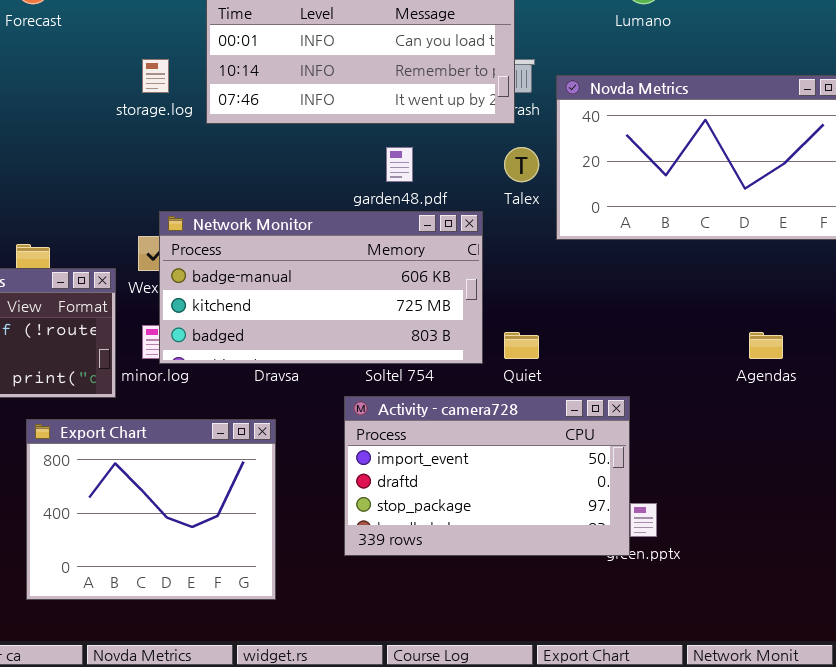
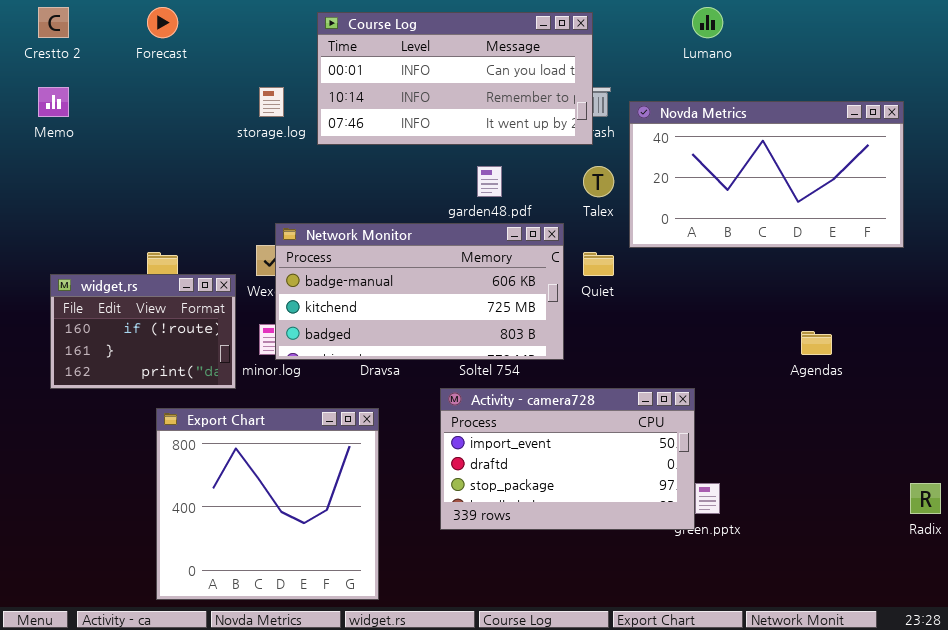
Quiet: [504,332,539,359] -> [583,252,614,276], moved
Export Chart: [26,419,276,600] -> [156,408,379,600], resized

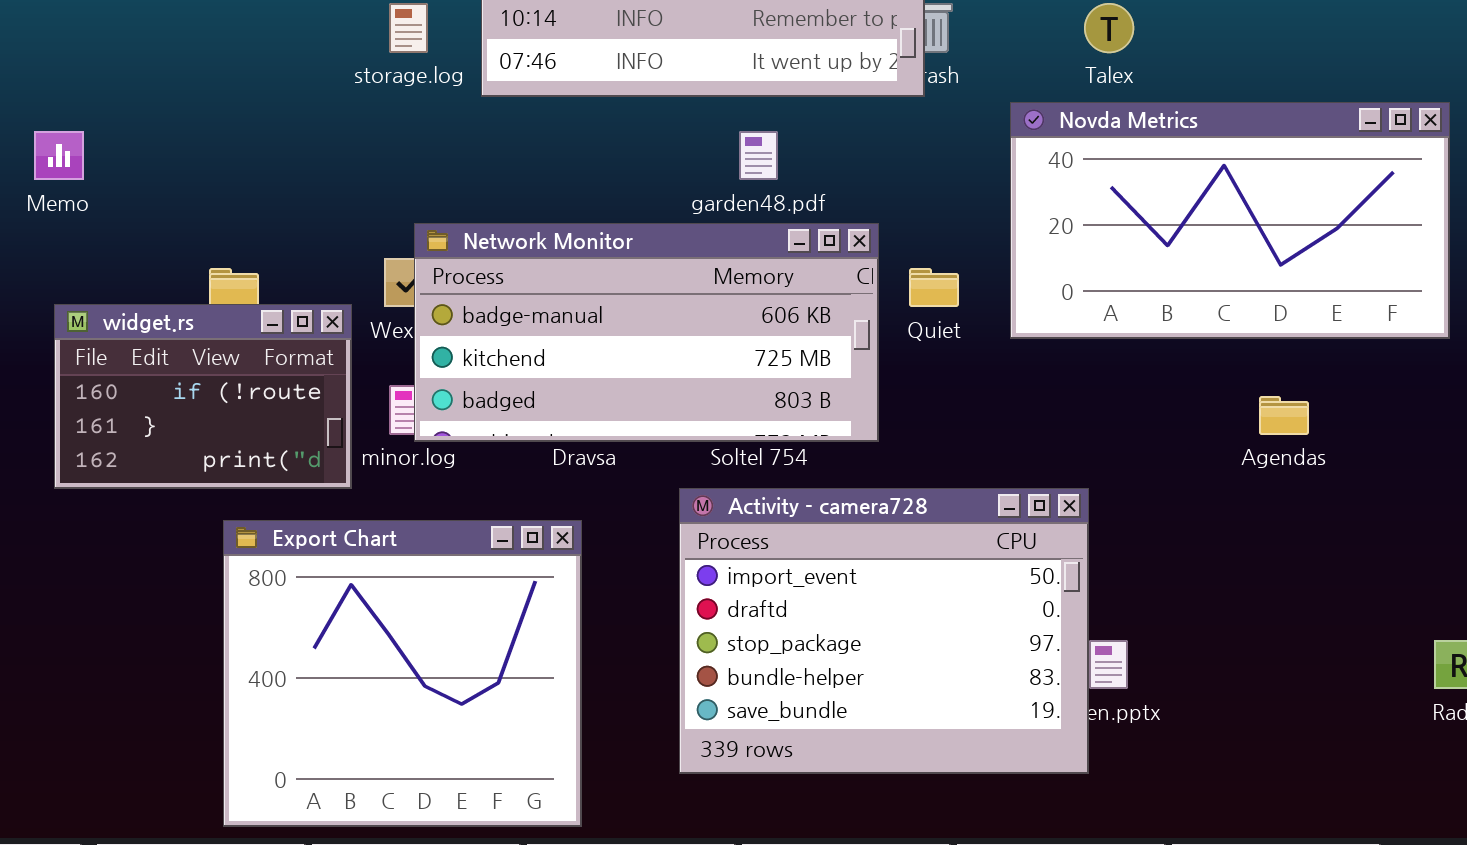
Memo: [38,87,69,117] -> [34,131,84,180], moved
Novda Metrics: [629,101,904,248] -> [1010,102,1450,339], moved
Talex: [583,166,614,197] -> [1084,3,1134,53], moved
Activity - camera728: [440,388,695,530] -> [679,488,1089,774], resized

